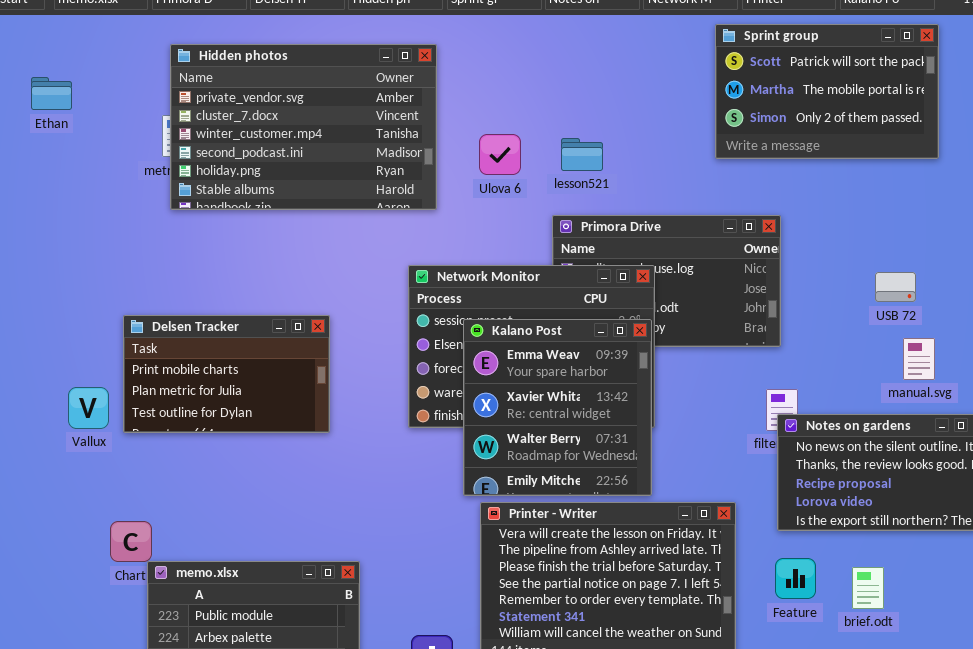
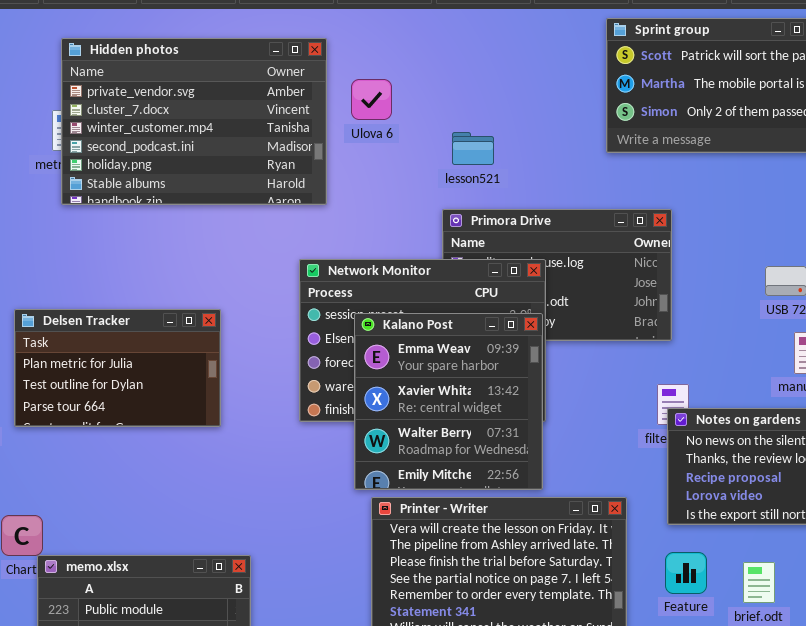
Ulova 6: [479,134,521,175] -> [351,79,392,120], moved
Delsen Tracker: [123,315,330,433] -> [14,309,221,427], scrolled down 1 row

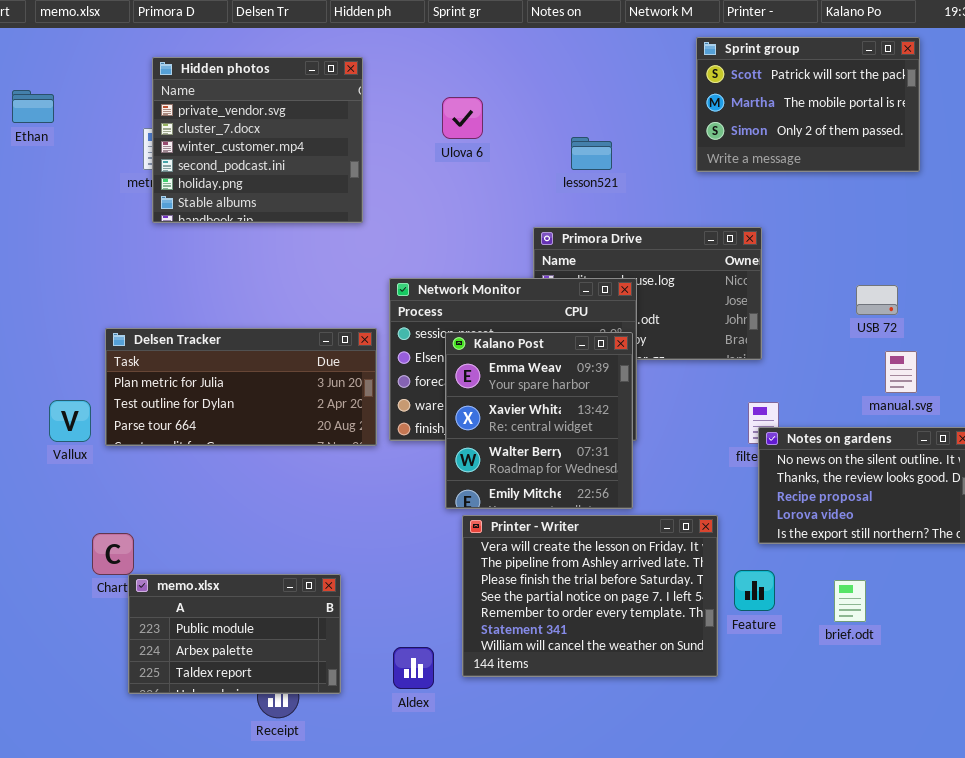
Hidden photos: [61,38,327,205] -> [152,57,363,223], resized
lesson521: [452,132,494,165] -> [571,137,612,170], moved
Delsen Tracker: [14,309,221,427] -> [105,328,377,446], resized
Feature: [665,552,707,594] -> [734,570,775,611], moved

